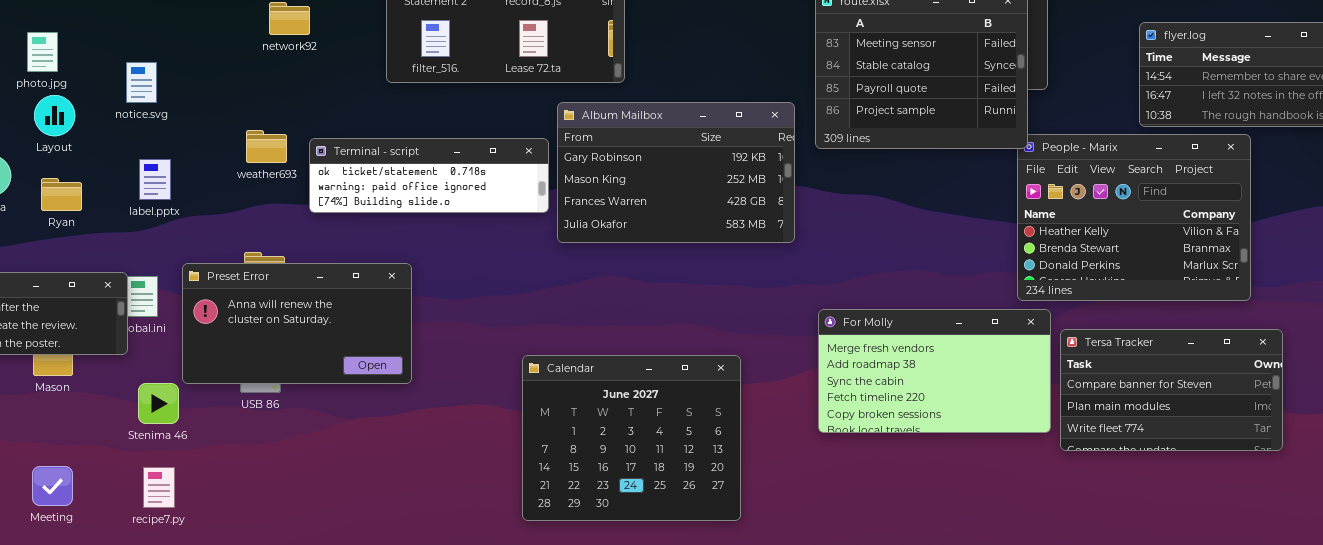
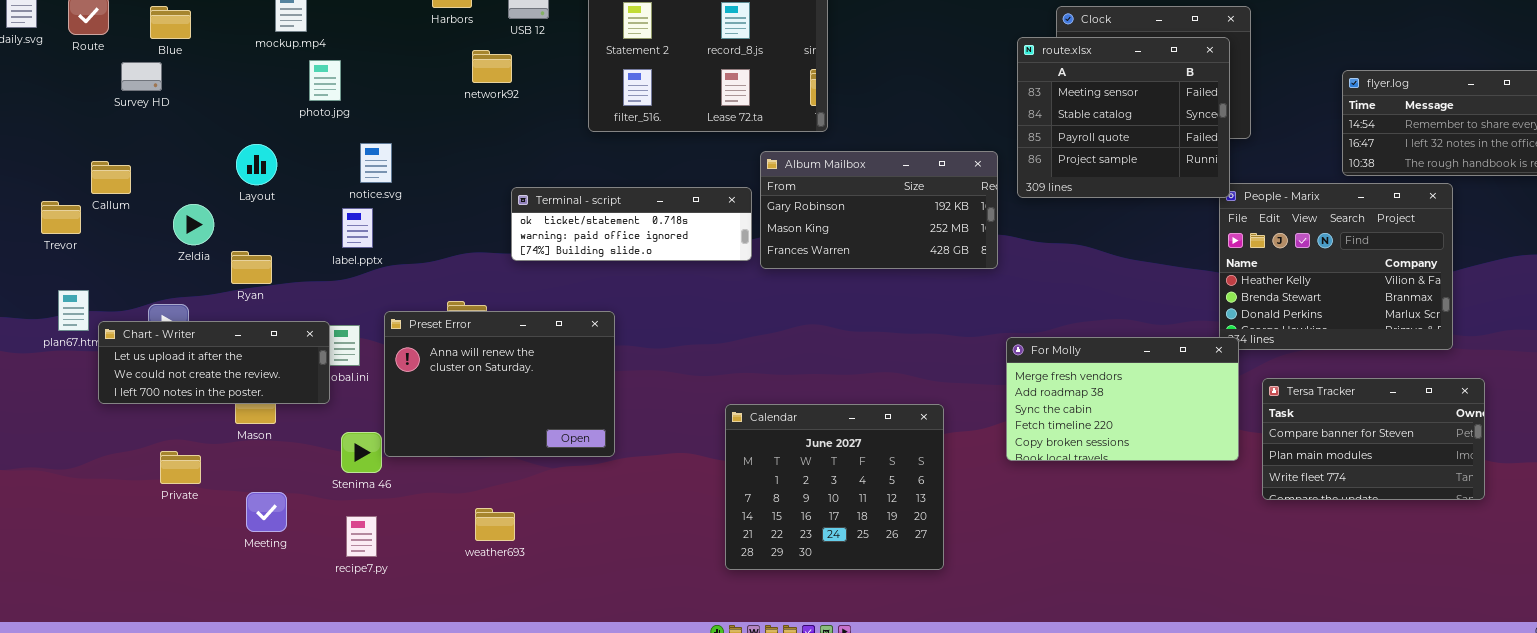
photo.jpg: [27,32,58,72] -> [309,60,341,101], moved
notice.svg: [126,62,157,103] -> [360,143,392,183], moved
Album Mailbox: [557,102,795,243] -> [760,151,998,269], resized
weather693: [246,130,287,163] -> [475,508,515,541], moved
Ryan: [41,178,82,211] -> [231,251,272,284], moved
Preset Error: [182,263,412,384] -> [384,311,615,457], resized
For Molly: [818,309,1051,433] -> [1006,337,1239,461], moved
Meeting: [32,466,73,506] -> [246,492,287,532], moved

